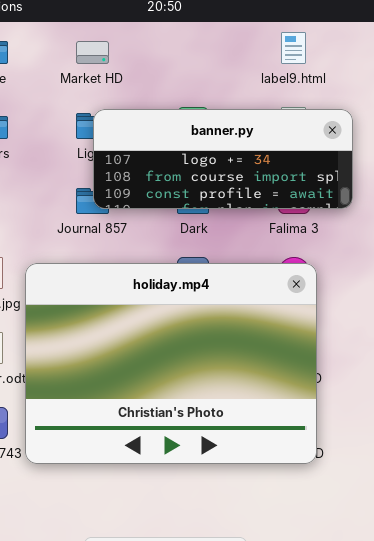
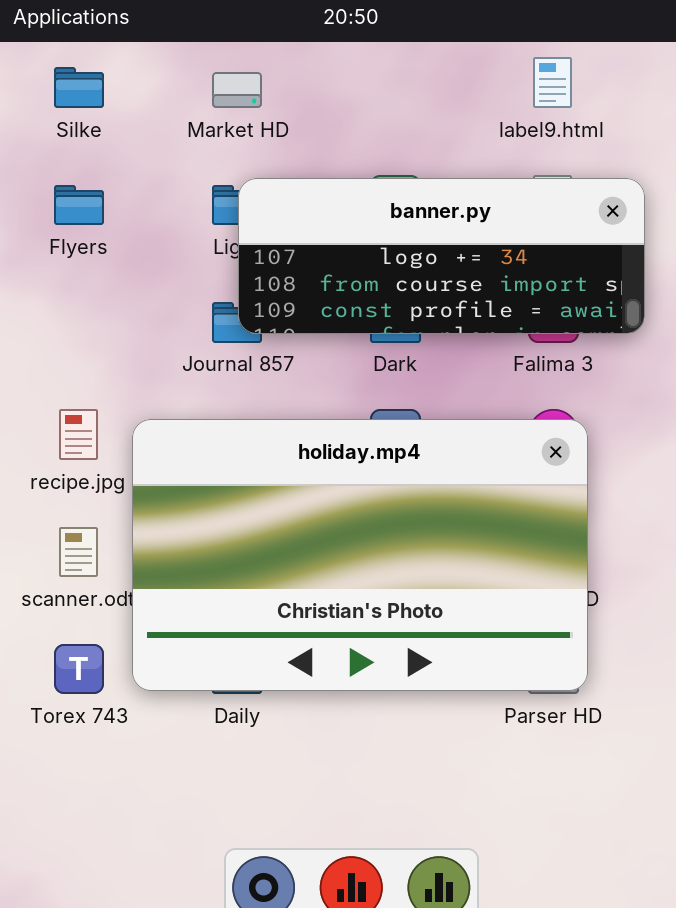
holiday.mp4: [25,263,317,464] -> [132,419,588,691], resized

